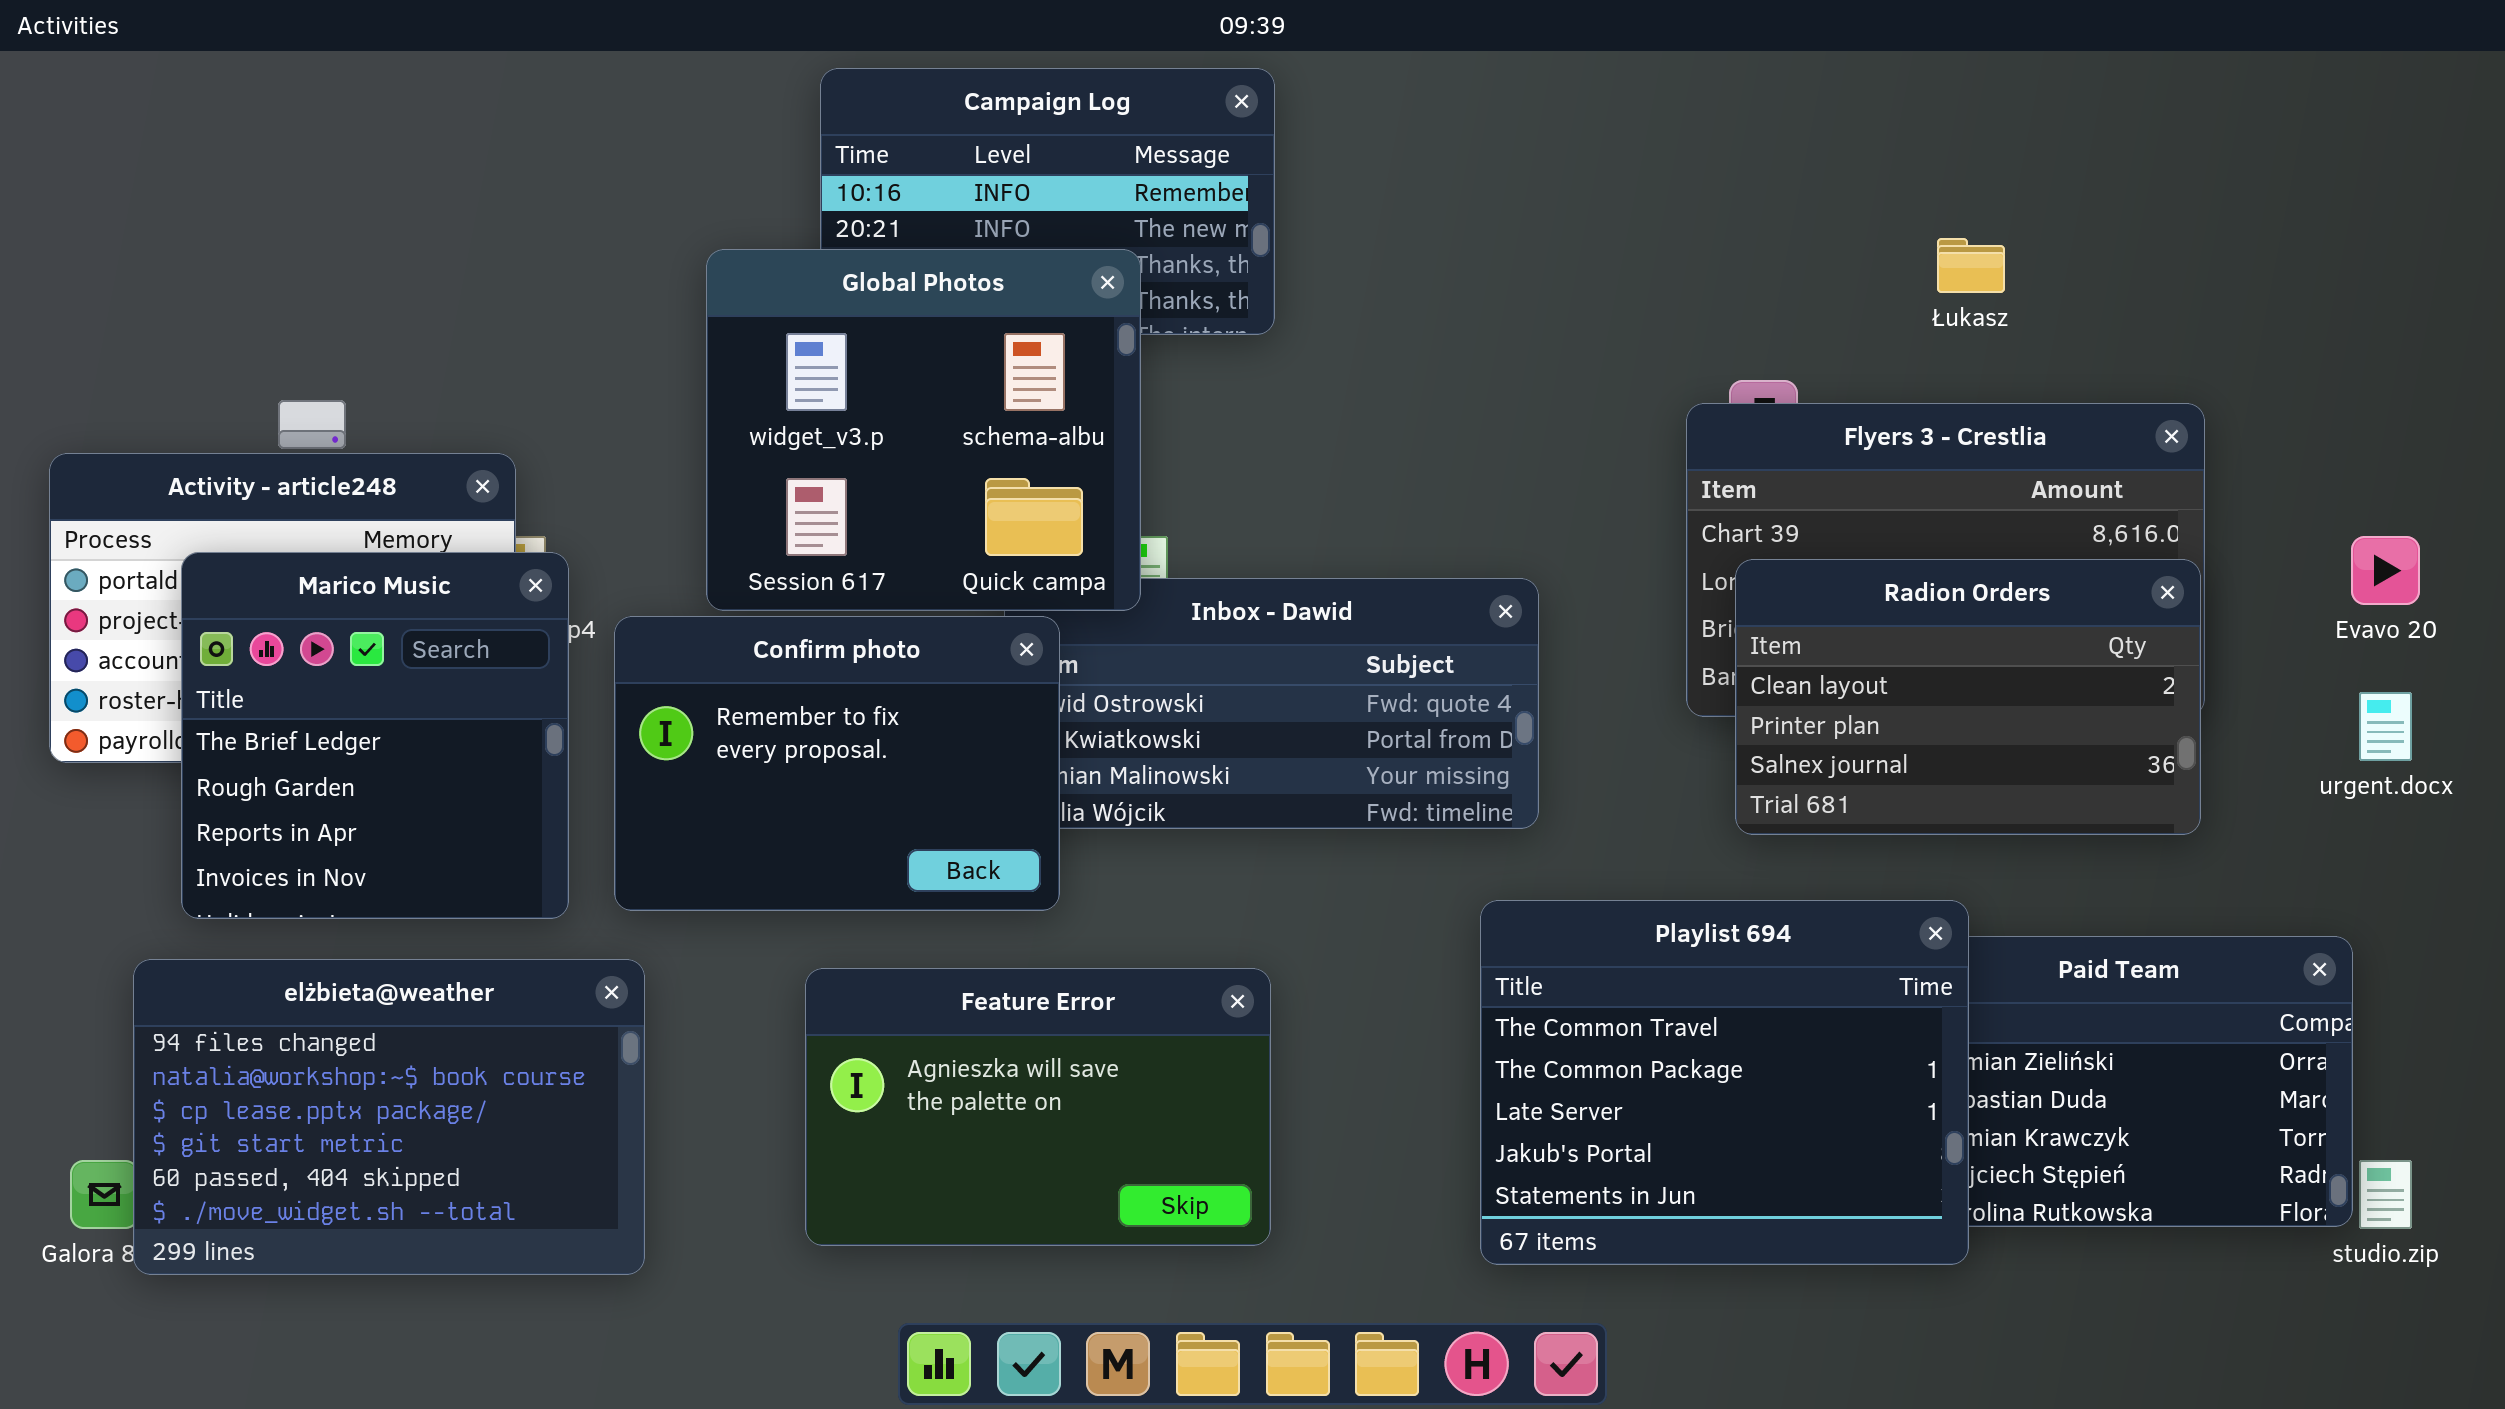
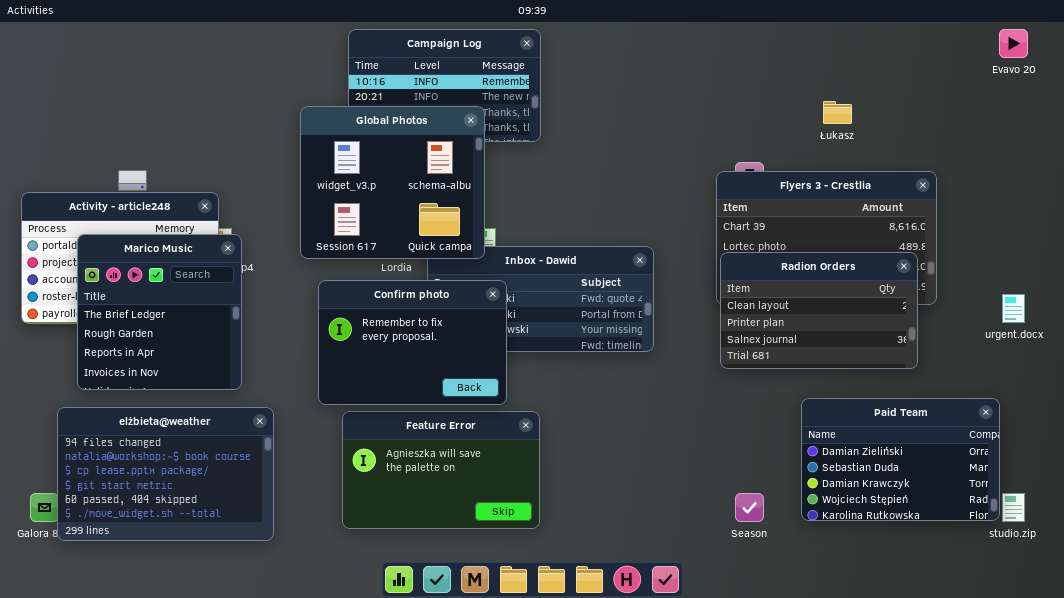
Evavo 20: [2351,536,2420,605] -> [999,29,1028,58], moved
Radion Orders: [1735,559,2201,835] -> [720,252,918,369], moved
Confirm photo: [614,616,1060,911] -> [318,280,507,405], moved
Playlist 694: [1480,900,1969,1265] -> none, closed

